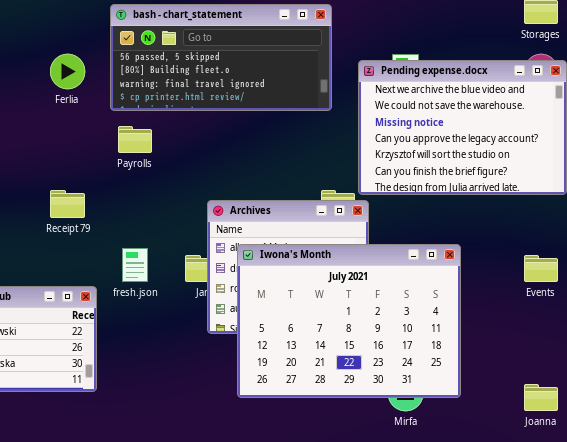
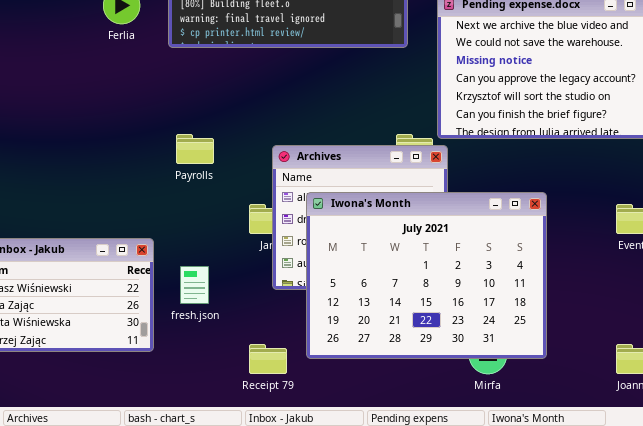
Payrolls: [118,126,152,153] -> [176,134,214,164], moved
Receipt 79: [50,190,85,218] -> [249,344,287,374], moved
fresh.json: [122,248,148,282] -> [180,266,209,304], moved

